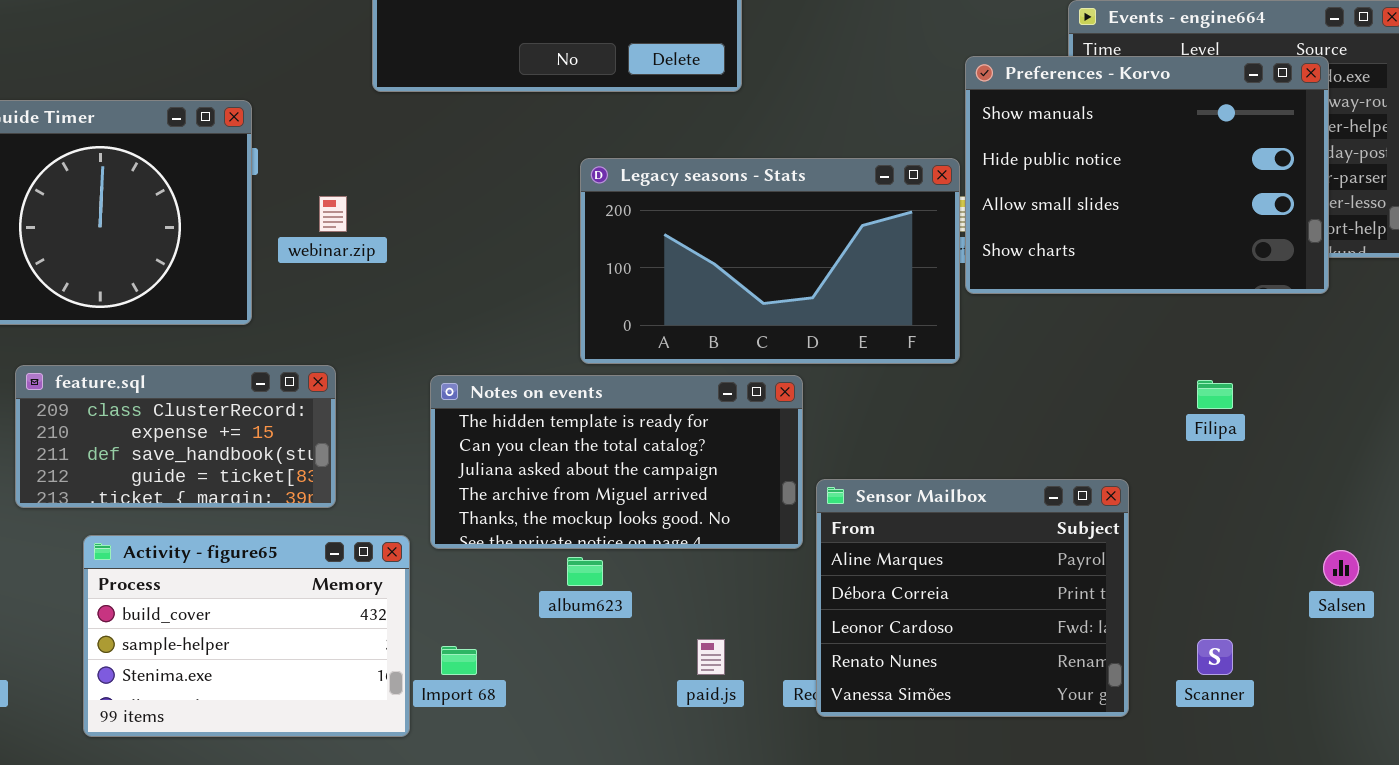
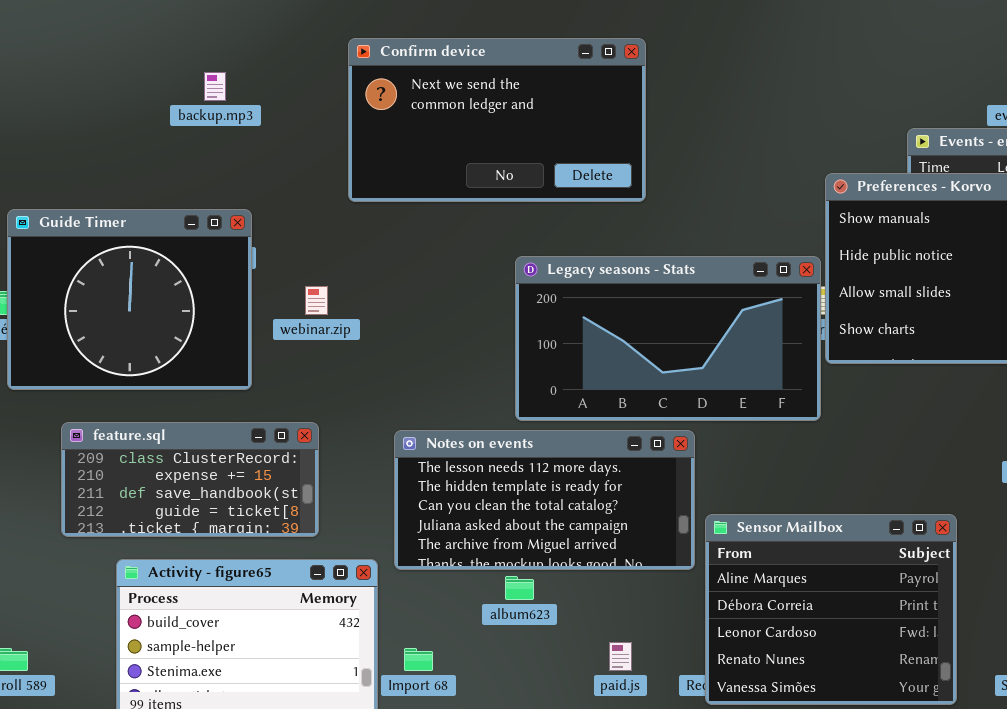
Notes on events: [430,375,803,549] -> [394,430,695,570], scrolled up 1 row

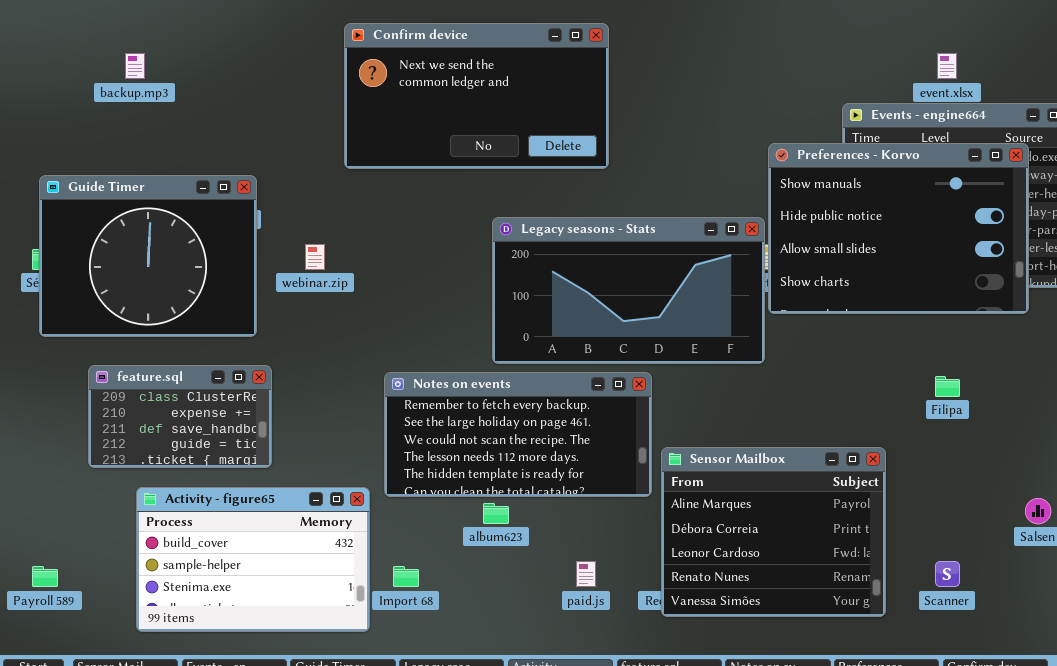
backup.mp3: [204,72,226,101] -> [125,53,145,79], moved
feature.sql: [61,422,319,537] -> [88,365,272,468], resized
Notes on events: [394,430,695,570] -> [384,372,652,497], scrolled up 3 rows

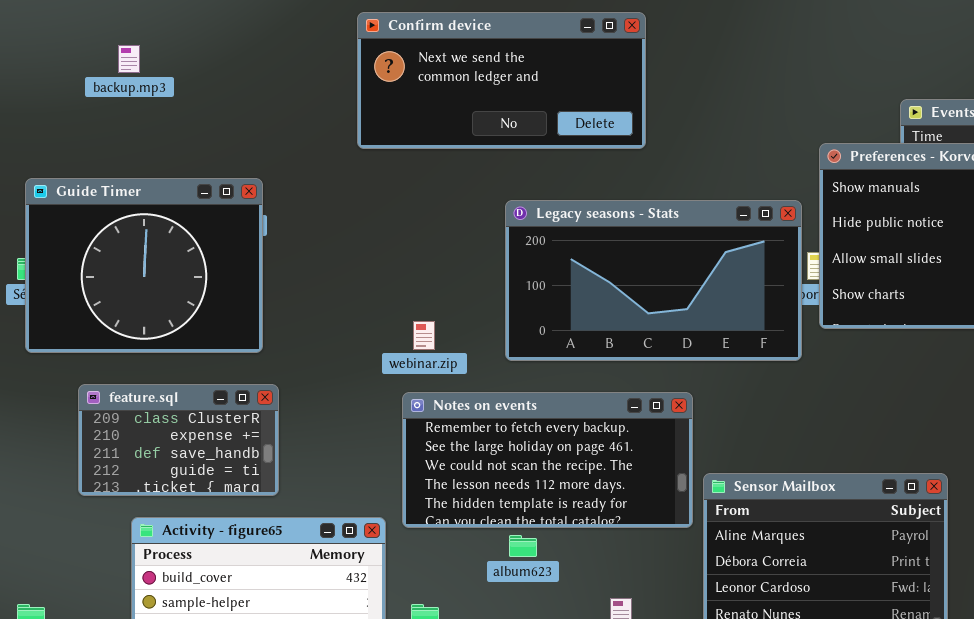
Confirm device: [344,23,609,169] -> [357,12,646,149], resized
Legacy seasons - Stats: [492,217,765,364] -> [505,200,802,361], moved
webinar.zip: [305,244,325,270] -> [413,321,435,350], moved

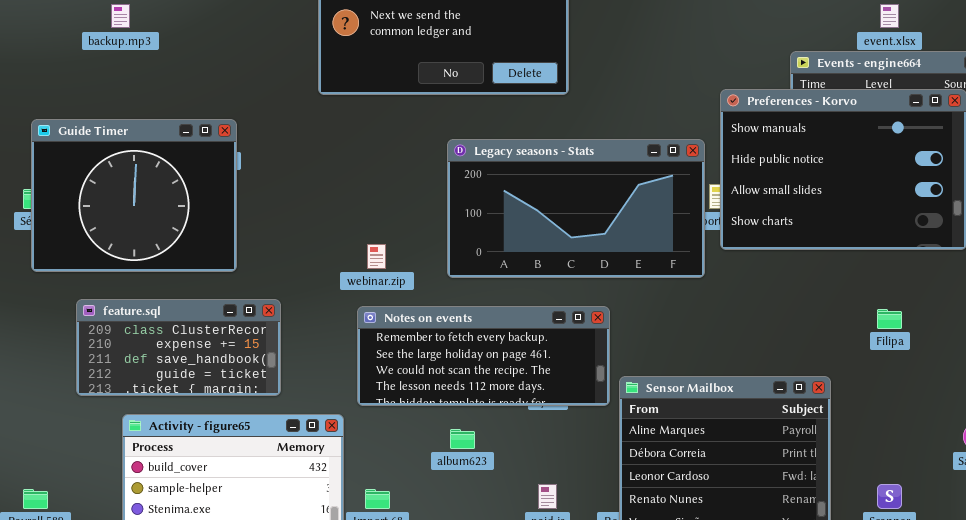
feature.sql: [78,384,279,496] -> [76,299,281,396], resized
Notes on events: [402,392,693,528] -> [357,306,610,406], resized

